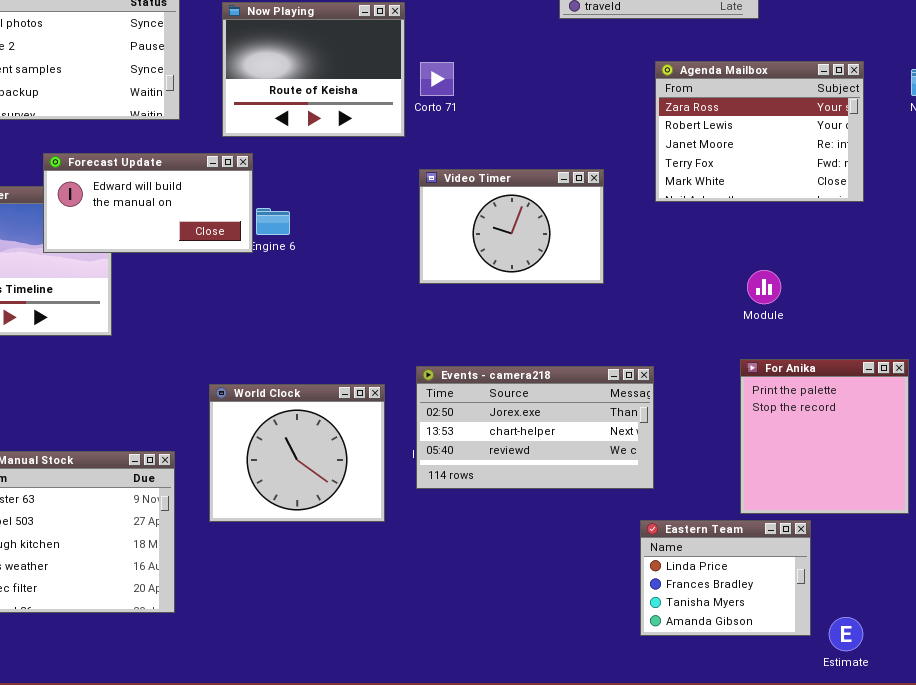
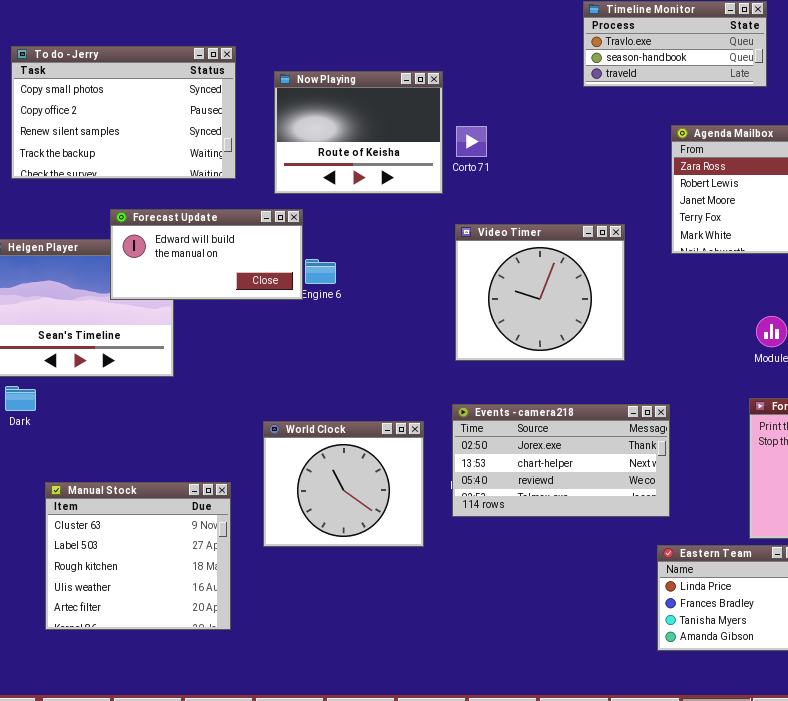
Video Timer: [419,169,604,284] -> [455,224,625,361], resized

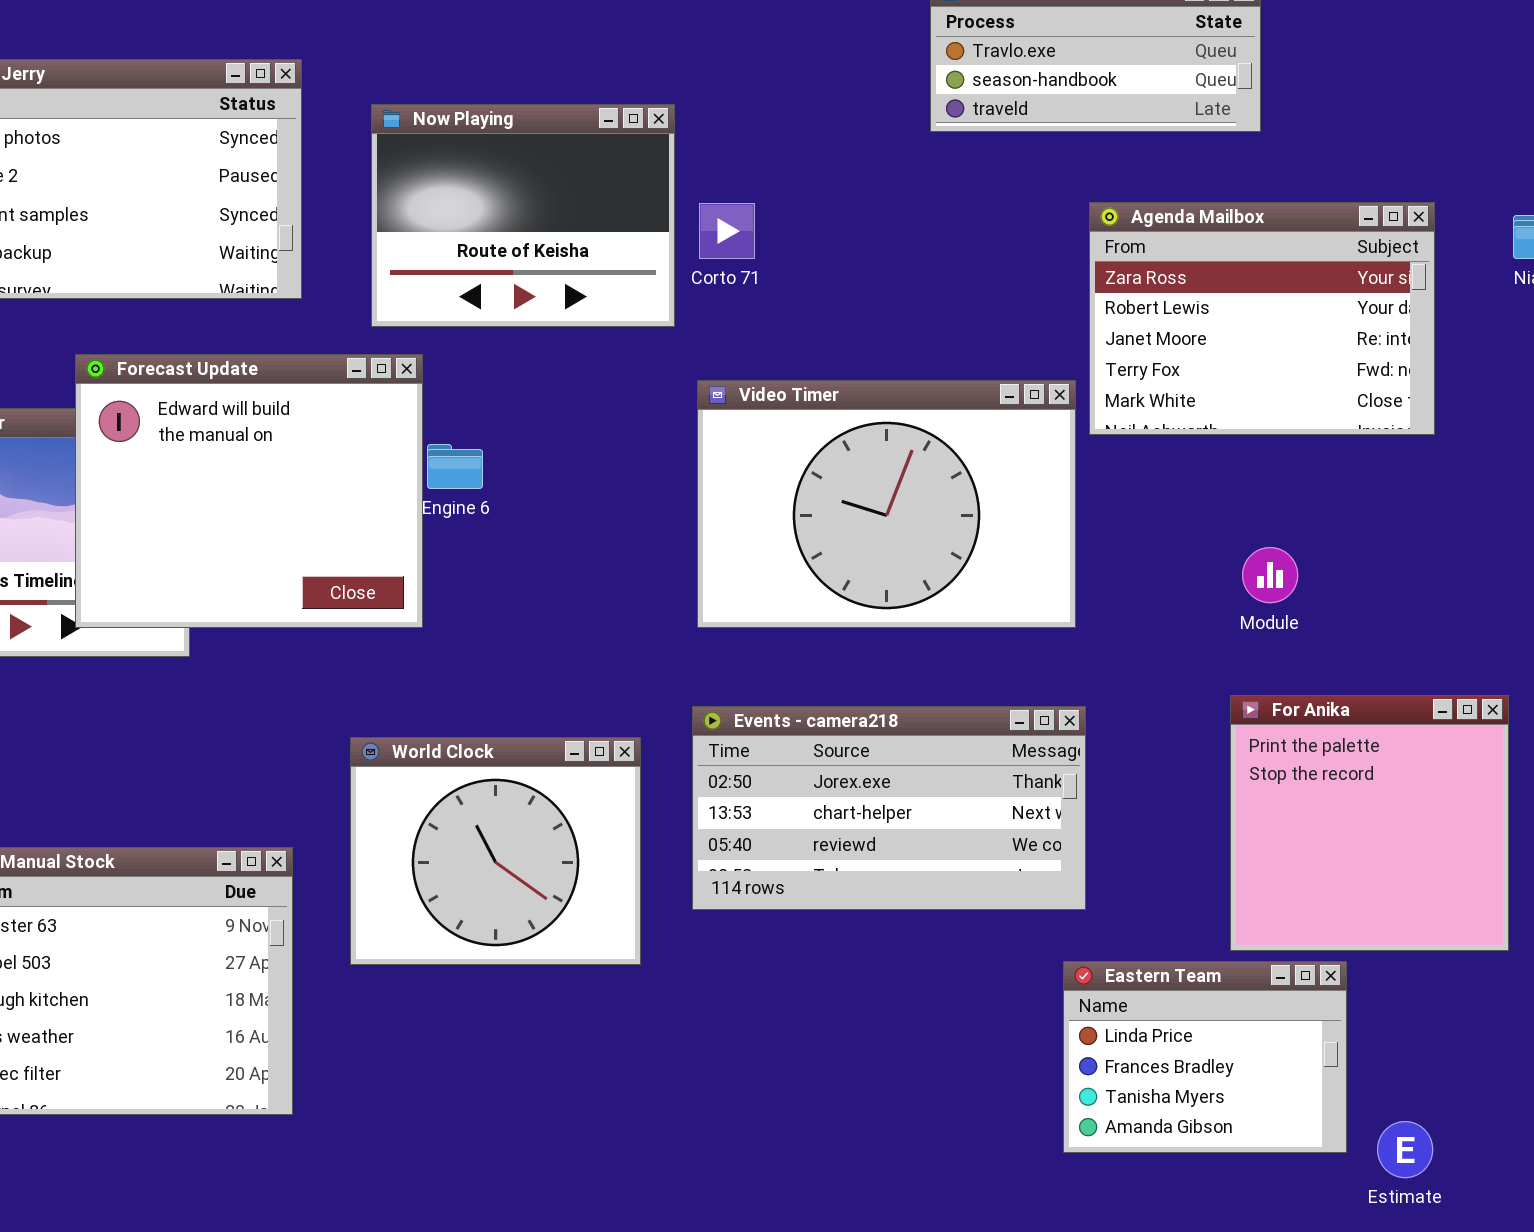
Forecast Update: [110,209,303,300] -> [75,354,423,628], resized
Video Timer: [455,224,625,361] -> [697,380,1076,628], resized

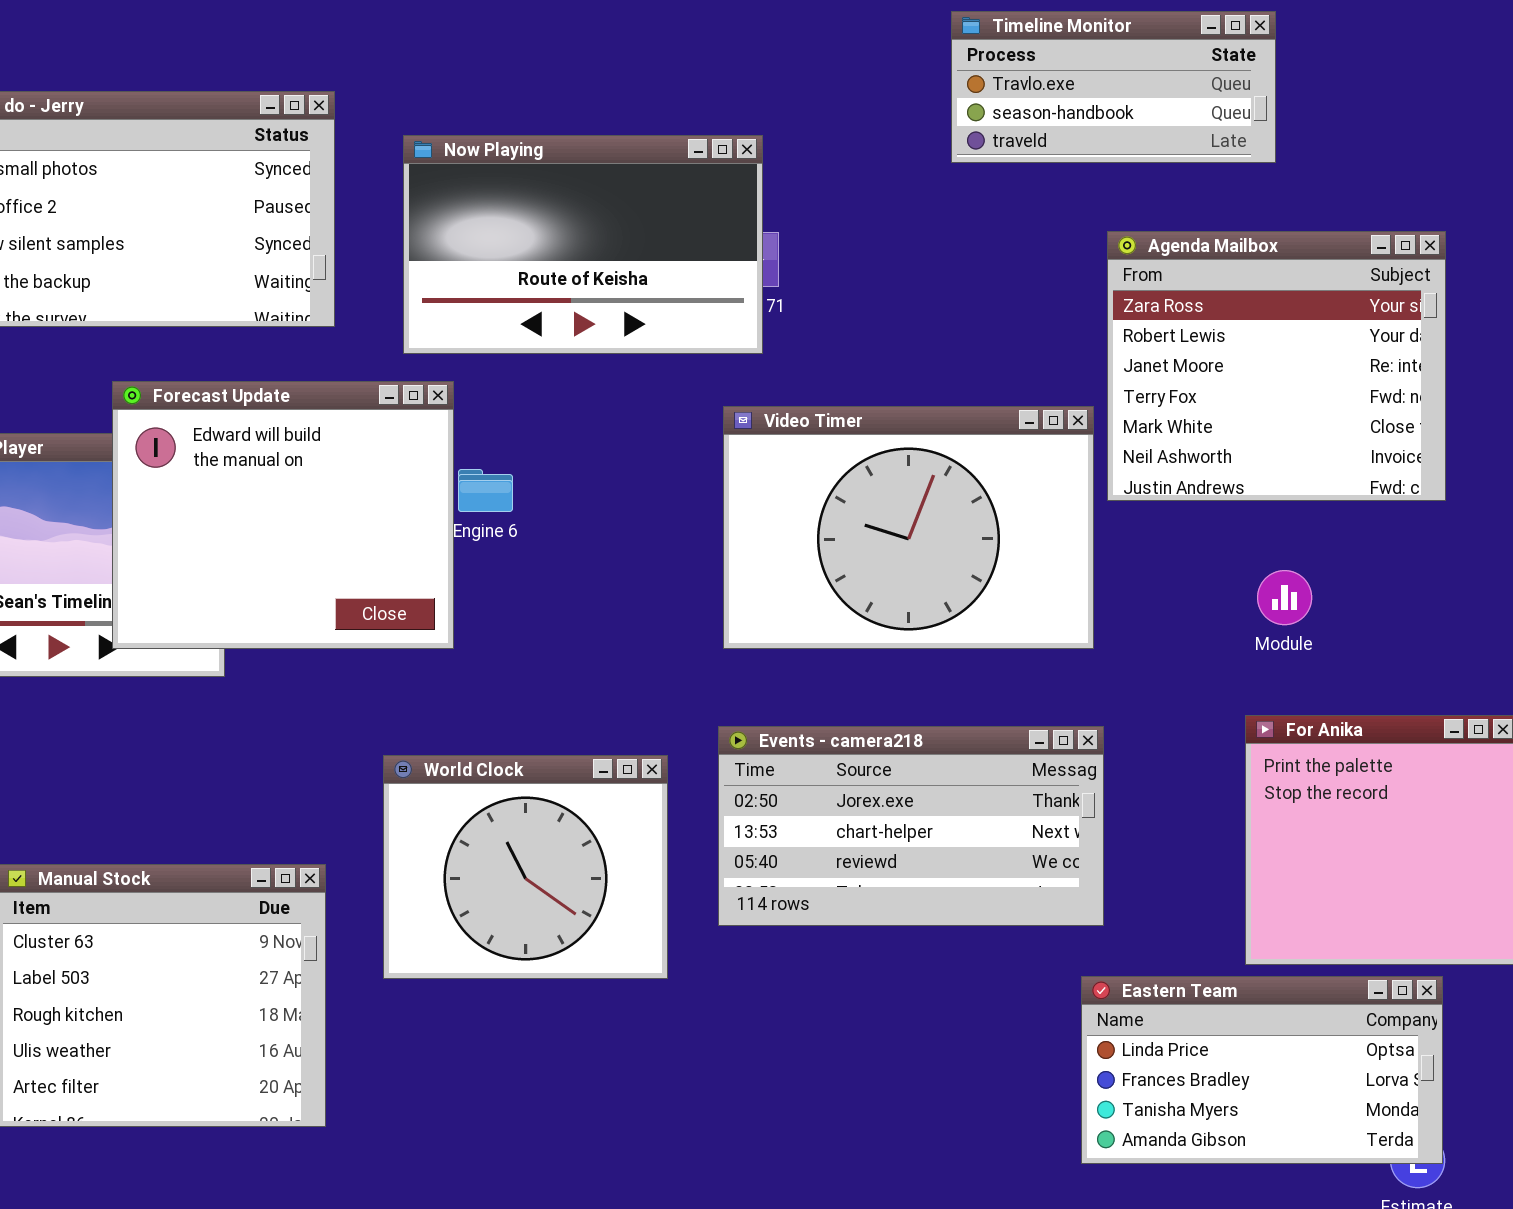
Now Playing: [371,104,675,327] -> [403,135,763,354], resized
Agenda Mailbox: [1089,202,1435,435] -> [1107,231,1446,501], resized
Eastern Team: [1063,961,1347,1153] -> [1081,976,1443,1164], resized

